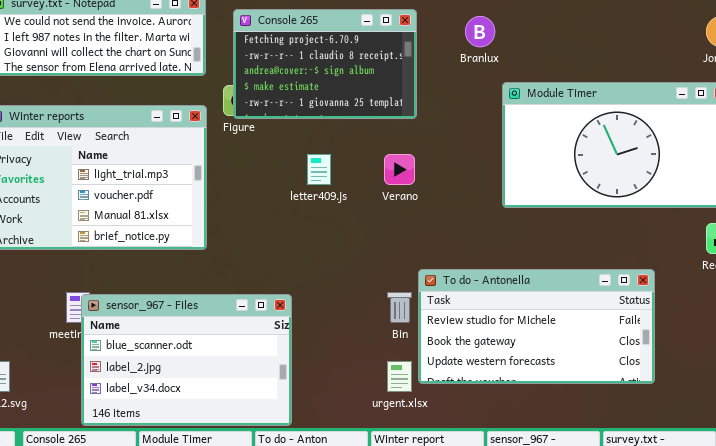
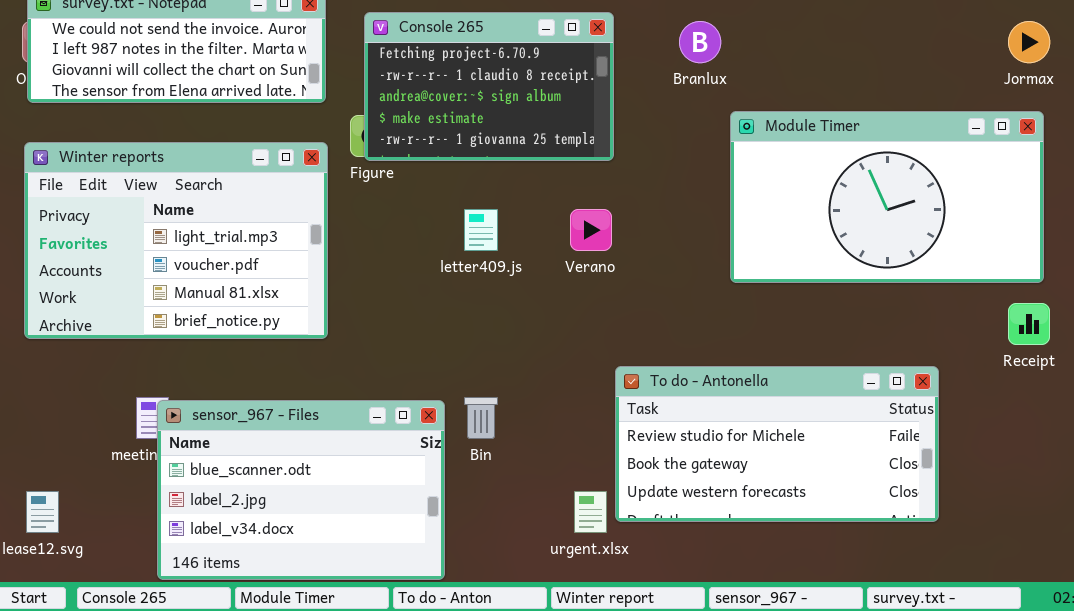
Bin: [387,292,412,323] -> [464,397,498,439], moved

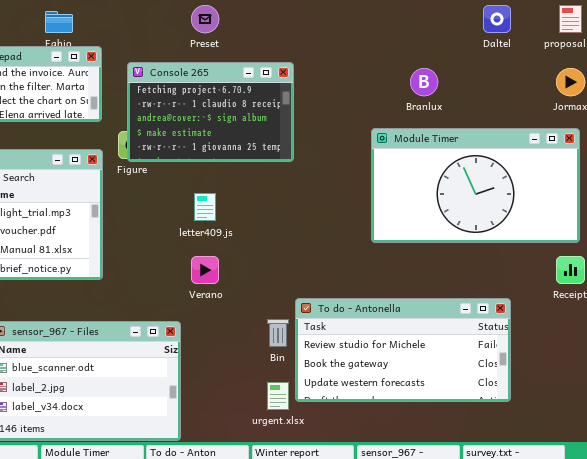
Branlux: [679,21,721,63] -> [410,68,438,96], moved
Verano: [570,209,612,251] -> [191,256,219,284], moved
Bin: [464,397,498,439] -> [267,319,289,347], moved

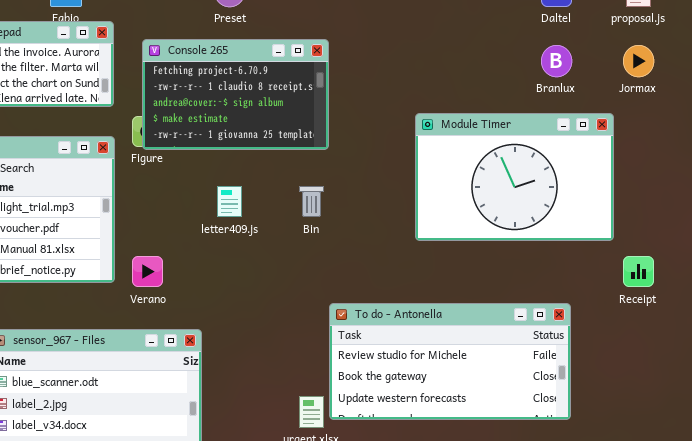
Branlux: [410,68,438,96] -> [541,45,572,77], moved
Module Timer: [371,128,580,243] -> [415,113,614,241], resized
Verano: [191,256,219,284] -> [132,256,163,287], moved
Bin: [267,319,289,347] -> [299,186,324,217], moved

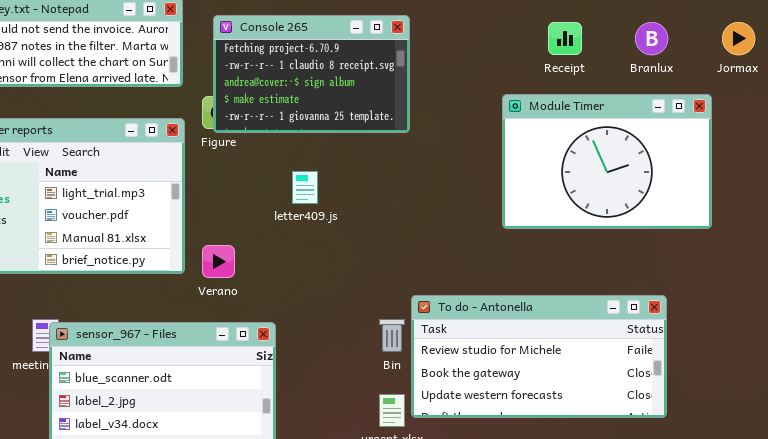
Bin: [299,186,324,217] -> [379,319,405,352], moved
Receipt: [623,256,654,287] -> [548,22,582,55], moved

